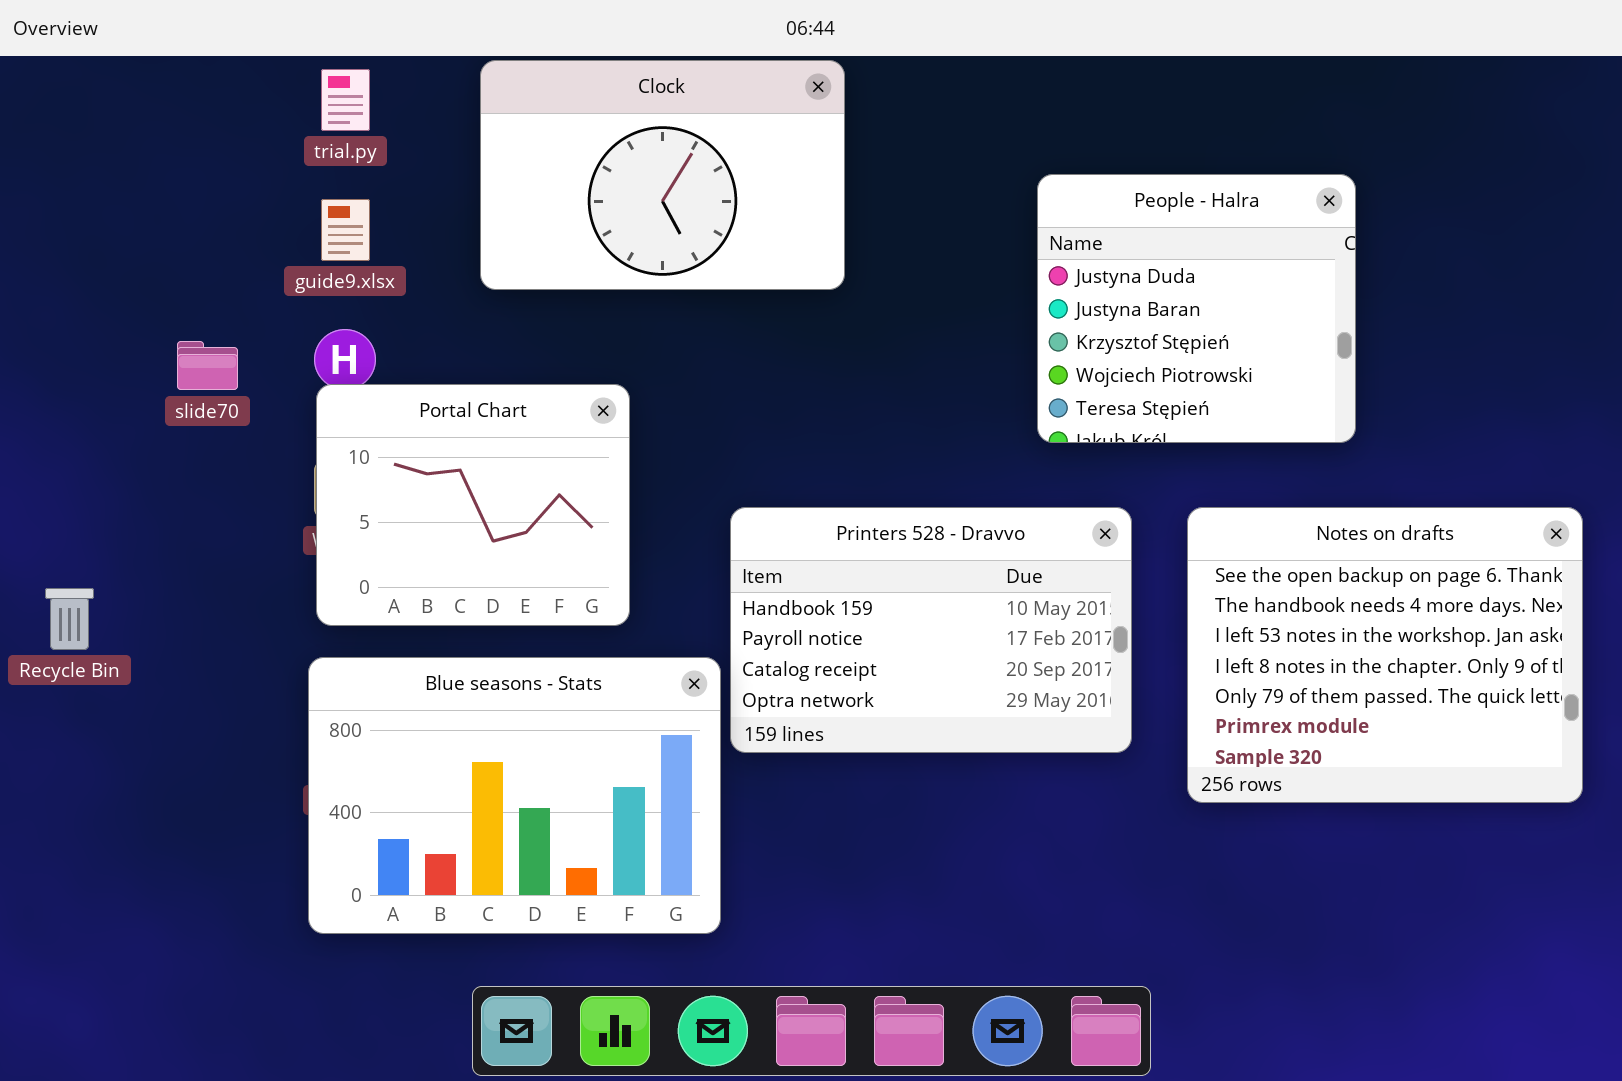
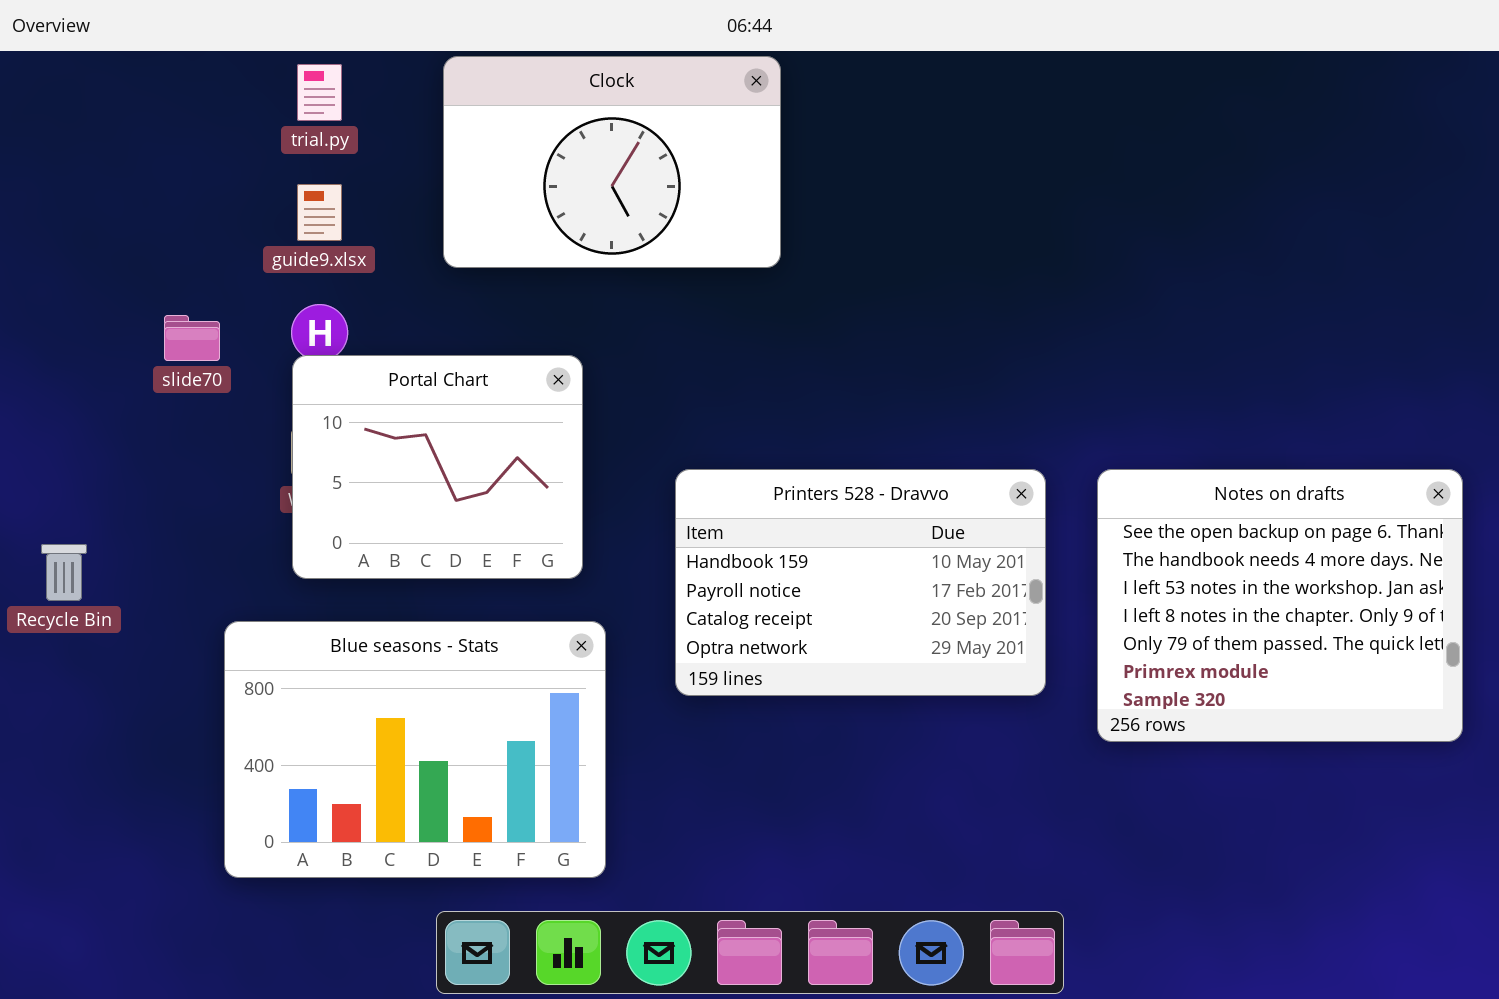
People - Halra: [1037,174,1356,443] -> none, closed
Blue seasons - Stats: [308,657,721,934] -> [224,621,606,878], moved

